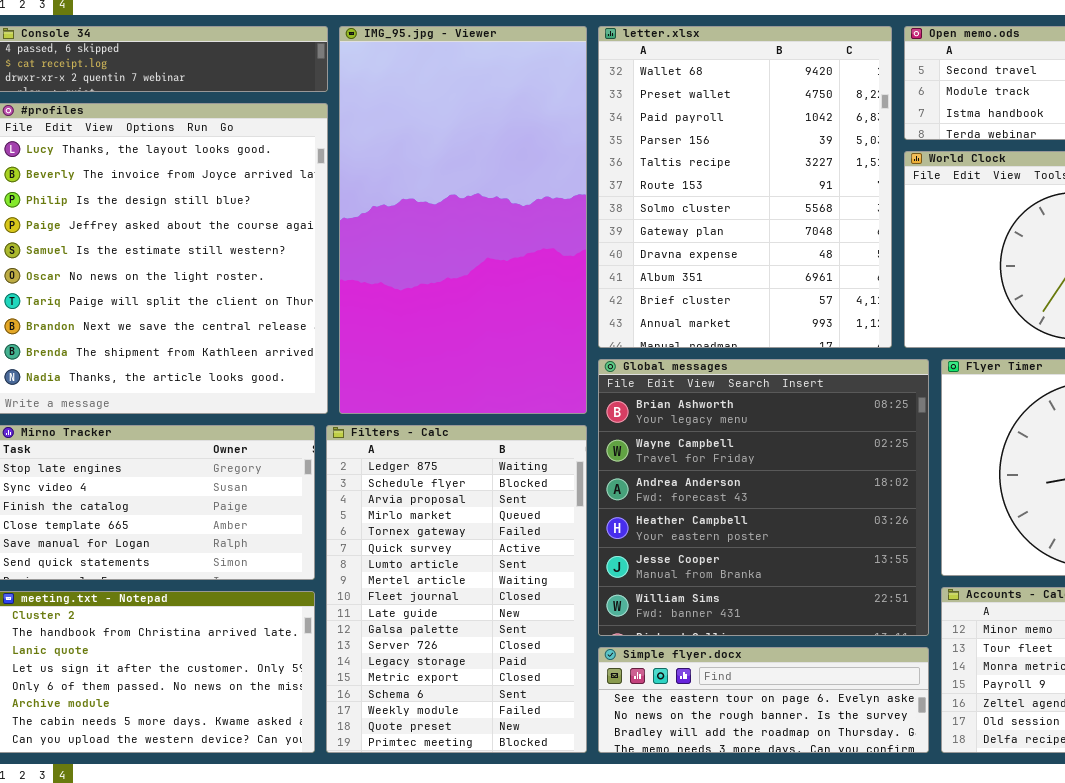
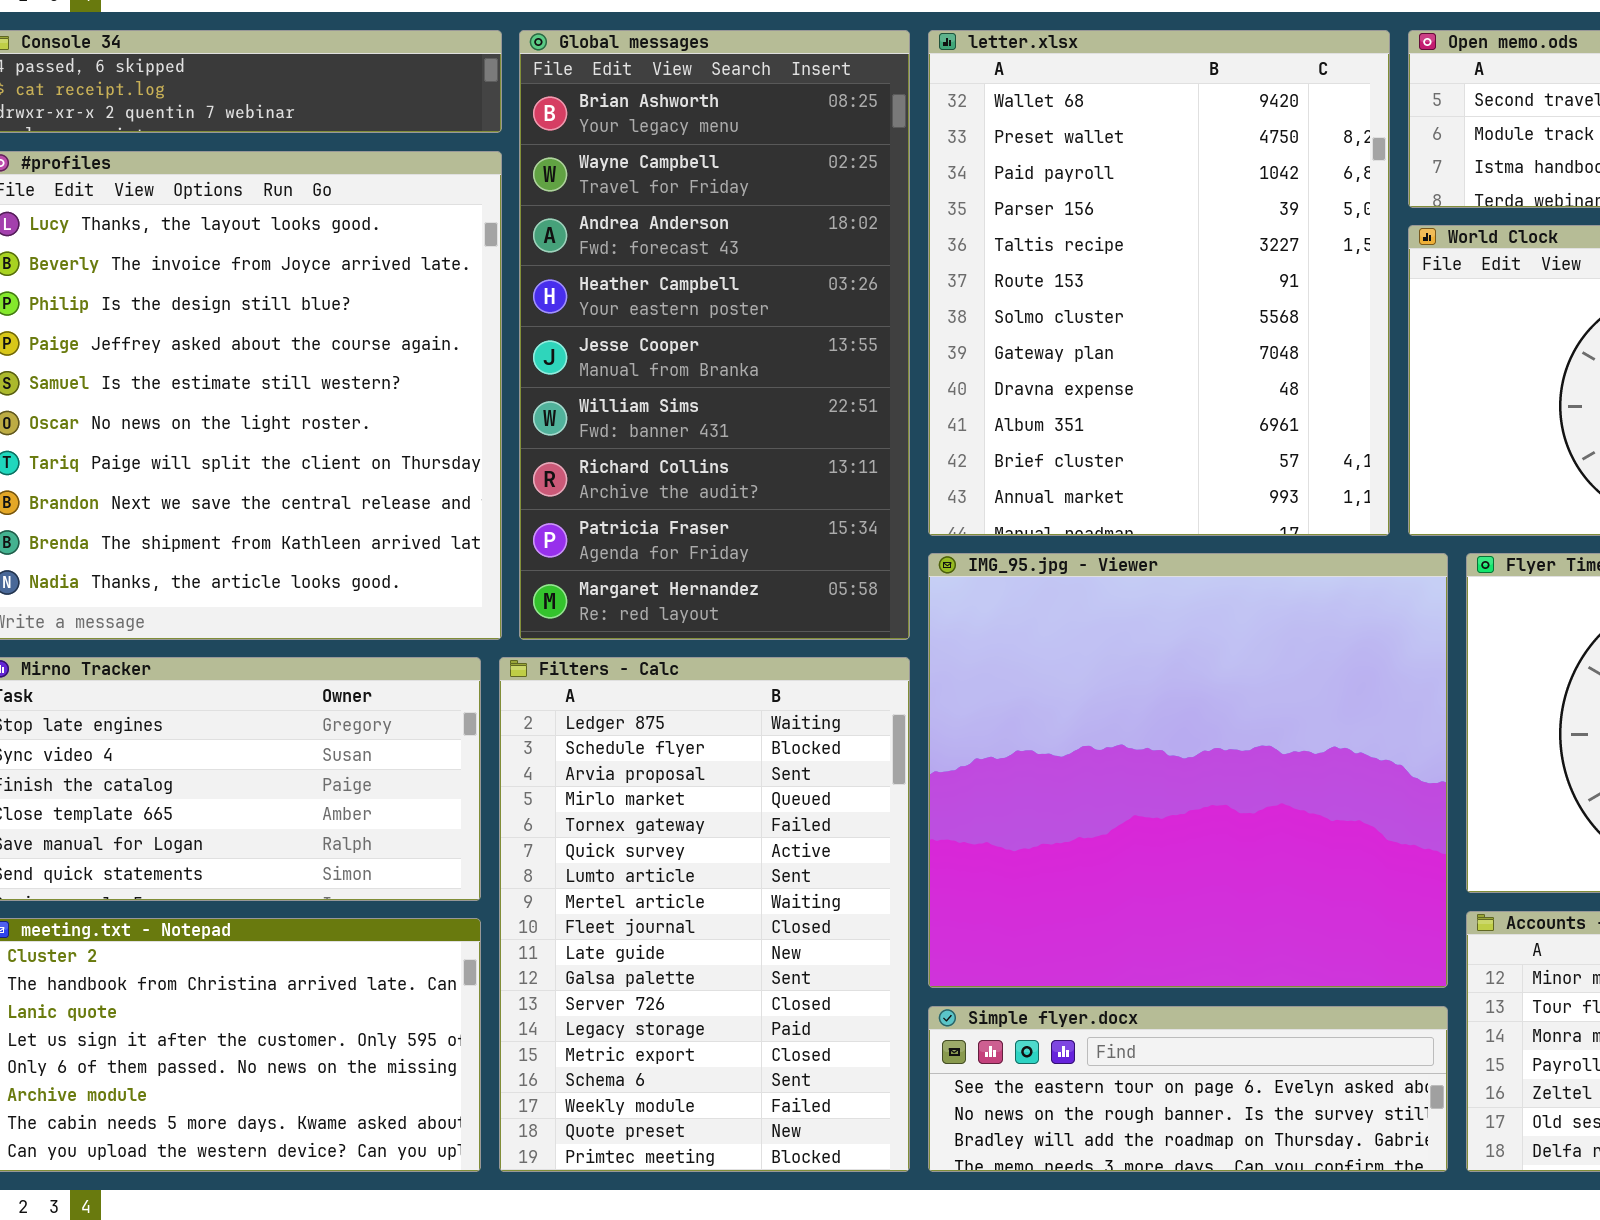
IMG_95.jpg - Viewer: [339,26,587,414] -> [928,553,1448,988], moved, resized
Global messages: [598,359,929,636] -> [519,30,910,640], moved, resized

